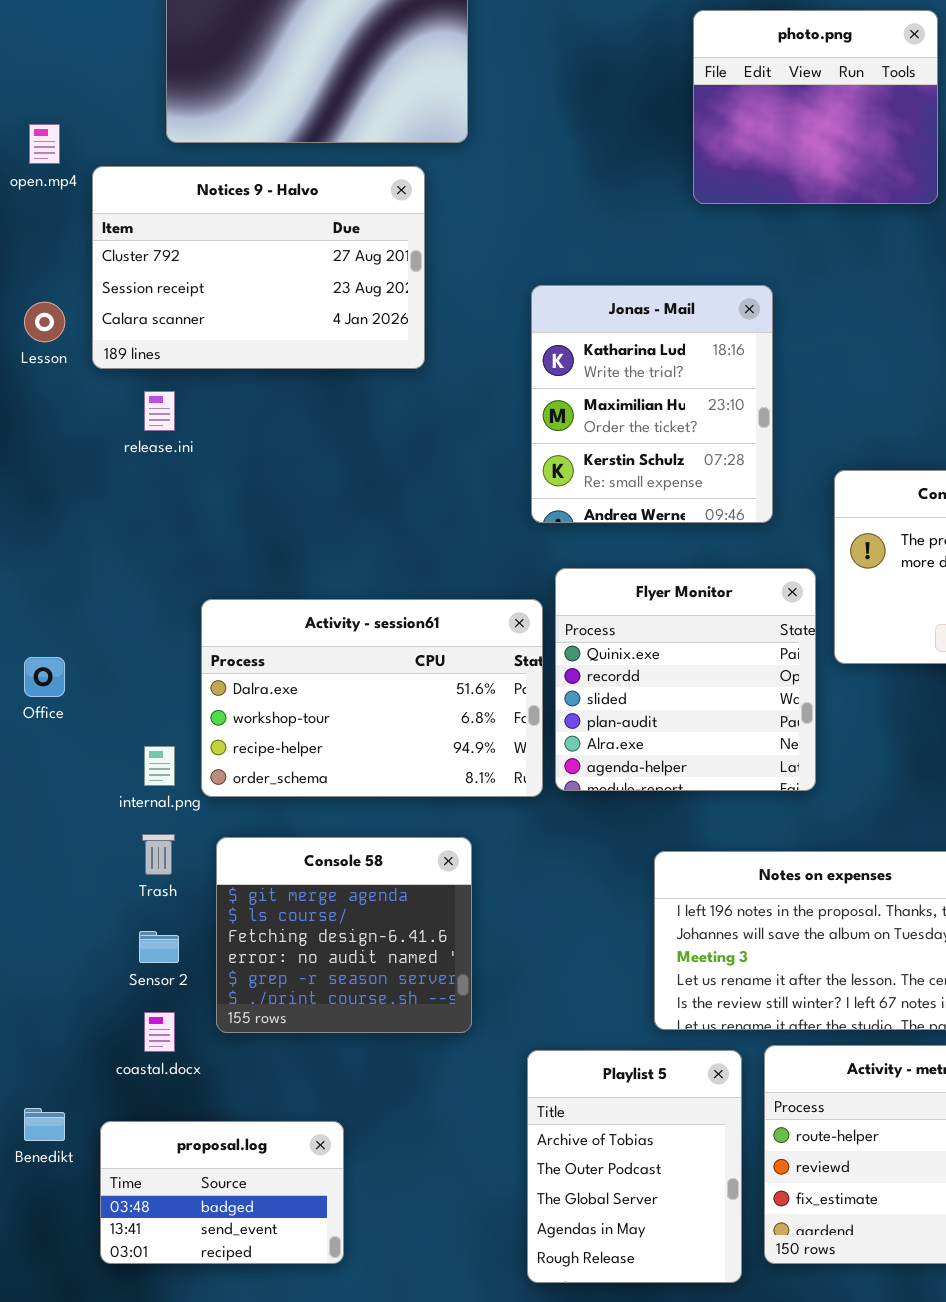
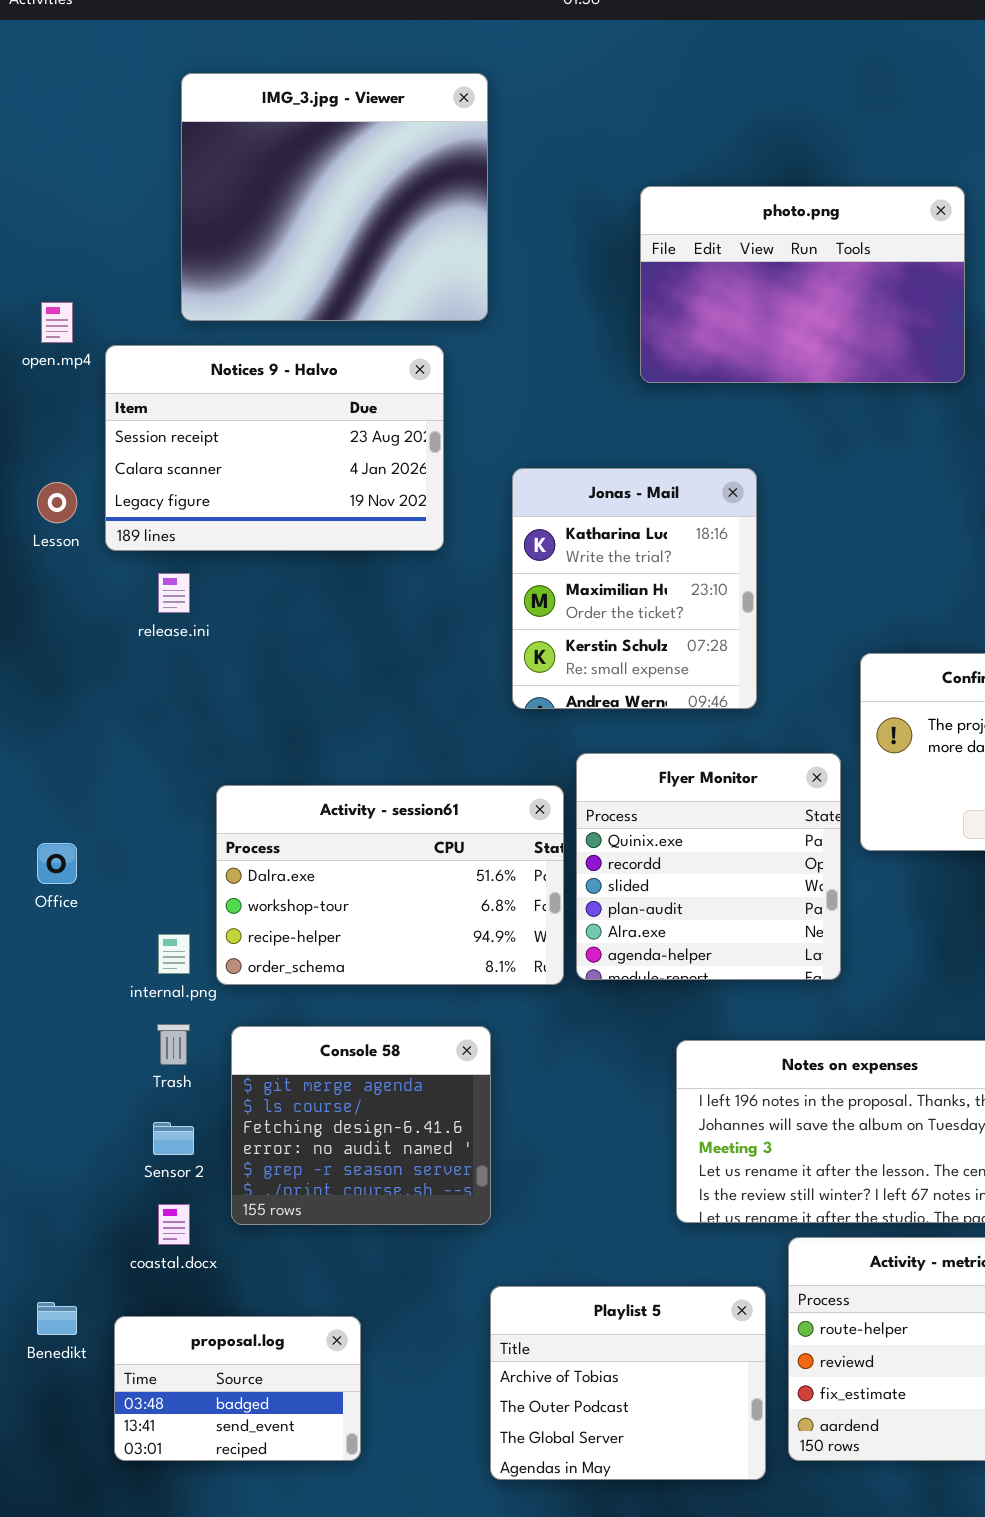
photo.png: [693,10,938,204] -> [640,186,965,383], resized
Notices 9 - Halvo: [92,166,425,369] -> [105,345,444,551], scrolled down 1 row
Jonas - Mail: [531,285,773,523] -> [512,468,757,709], moved
Playlist 5: [527,1050,742,1283] -> [490,1286,766,1480], resized

